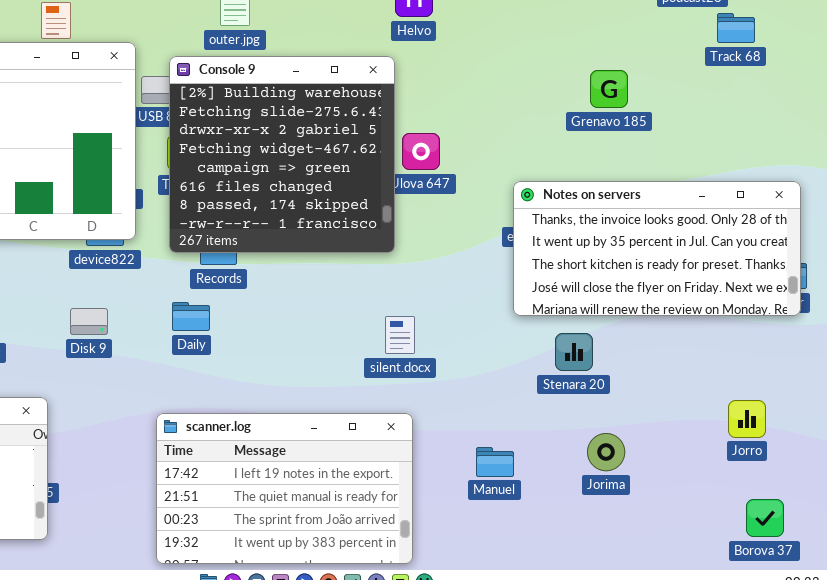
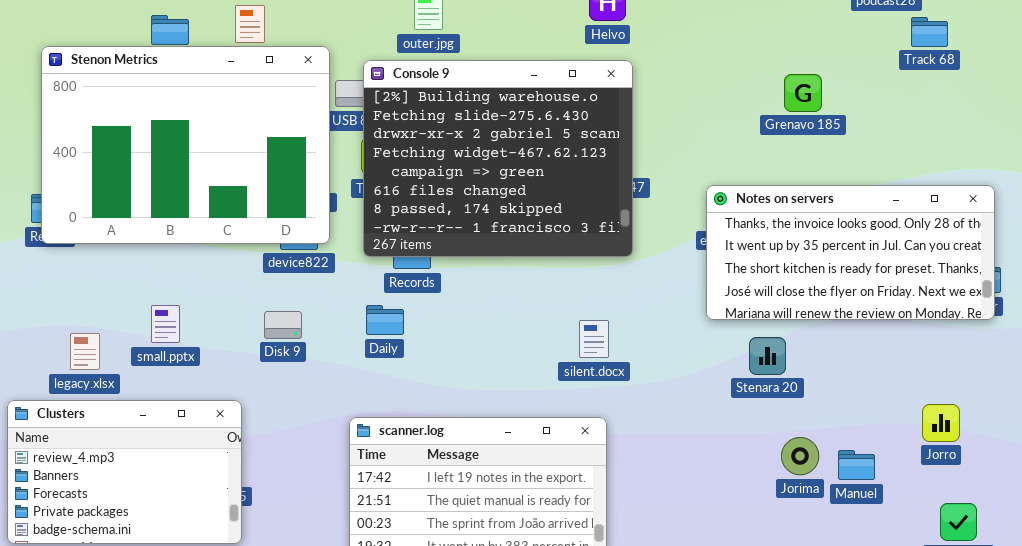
Console 9: [169,56,395,253] -> [363,60,633,257], resized
Manuel: [476,447,514,477] -> [838,450,875,480], moved

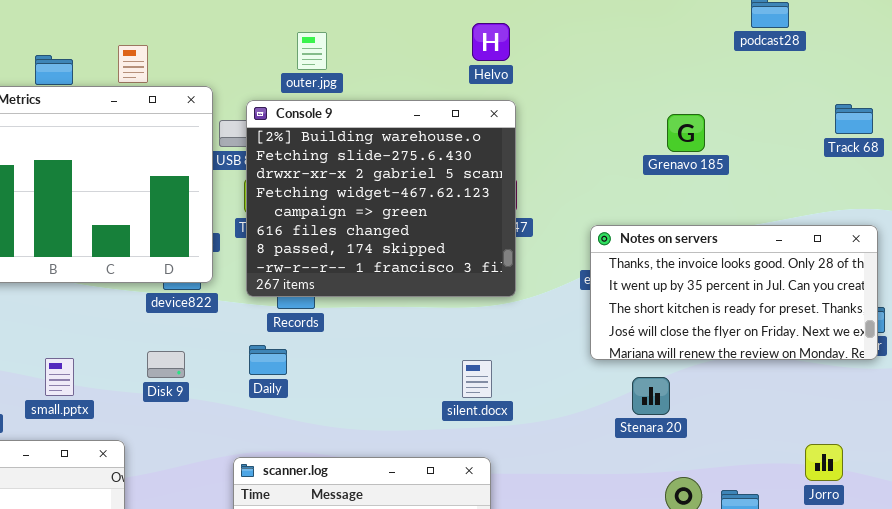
Track 68: [911,17,948,47] -> [835,104,873,134], moved
small.pptx: [151,305,180,343] -> [45,358,74,396], moved

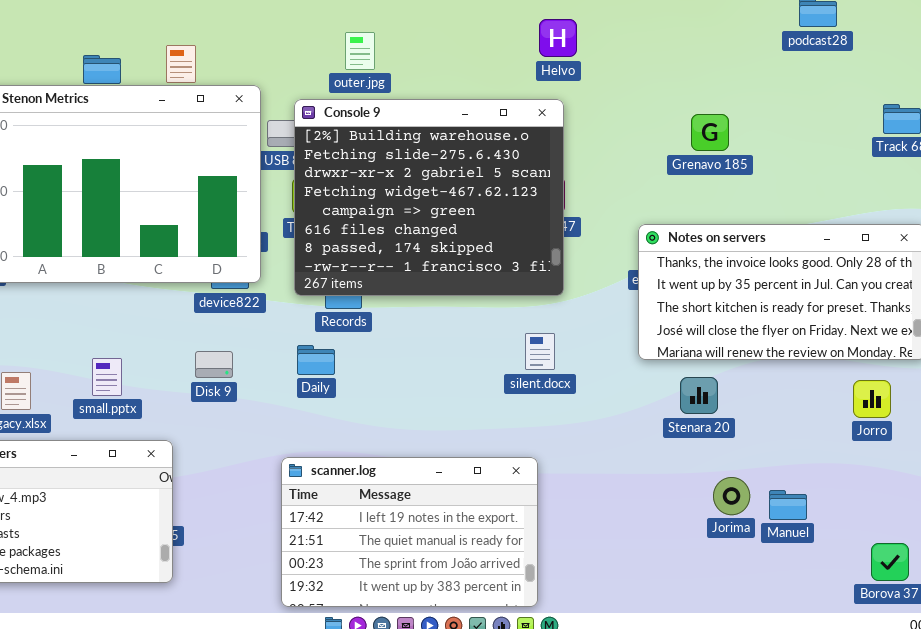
Helvo: [472,23,510,61] -> [539,19,577,57], moved
Grenavo 185: [667,114,705,152] -> [691,114,729,151], moved
silent.docx: [462,360,492,398] -> [525,333,555,370], moved
Jorro: [805,444,843,481] -> [853,380,891,418], moved

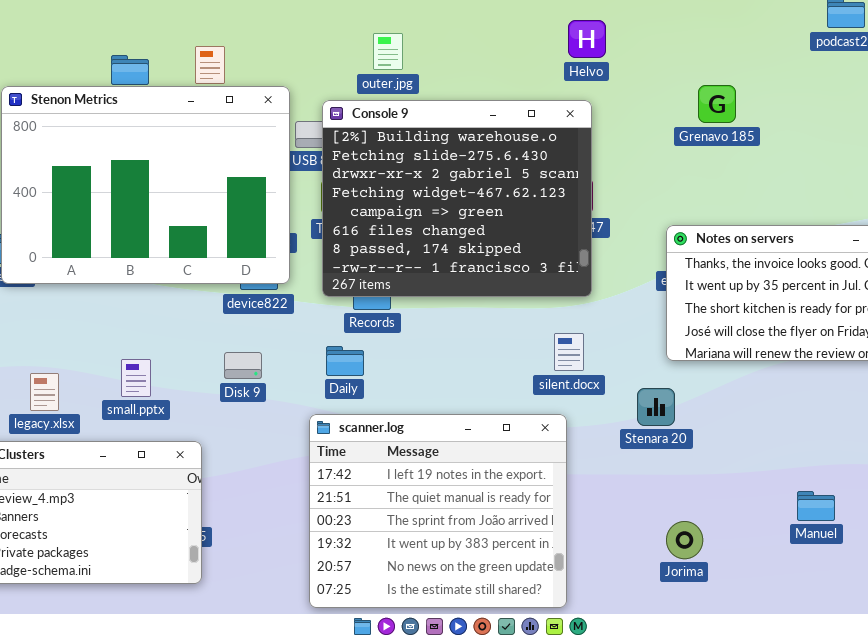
Grenavo 185: [691,114,729,151] -> [698,85,736,123], moved
Stenara 20: [680,377,718,414] -> [637,388,675,426], moved
scanner.log: [281,457,538,607] -> [309,414,567,608], resized
Jorima: [713,477,750,515] -> [666,521,703,559], moved

